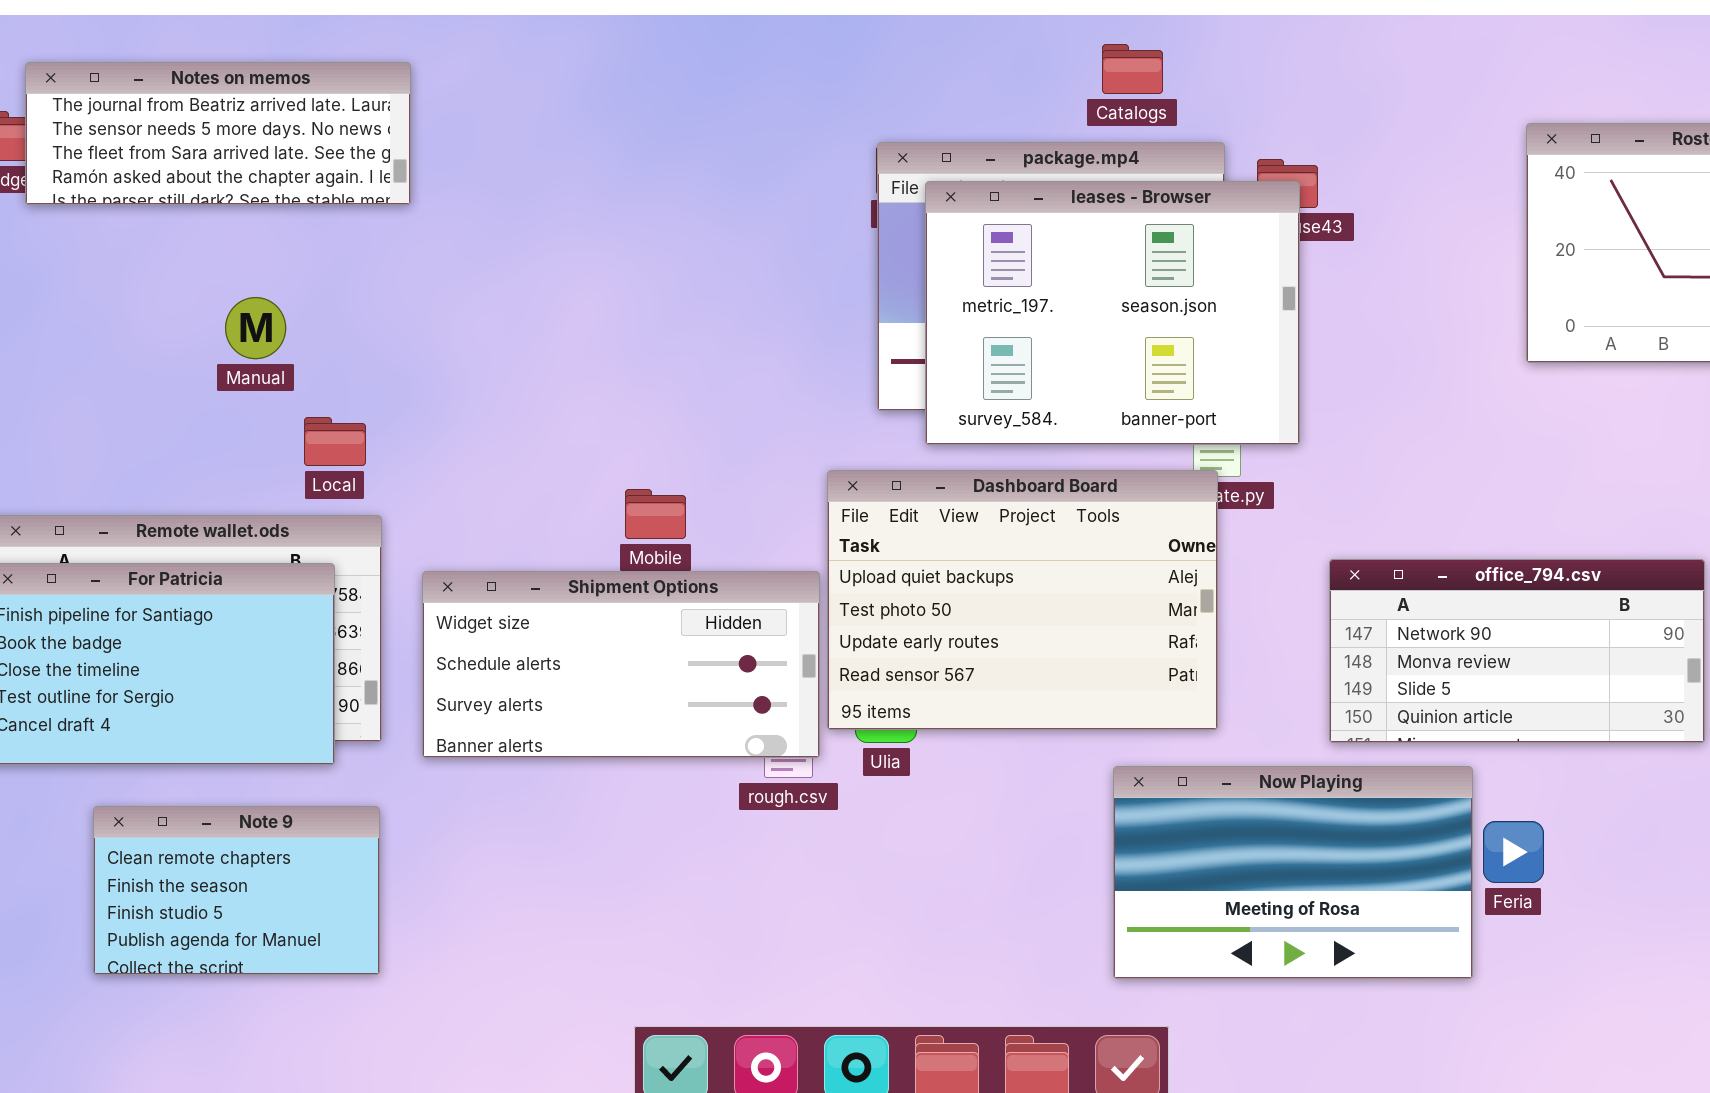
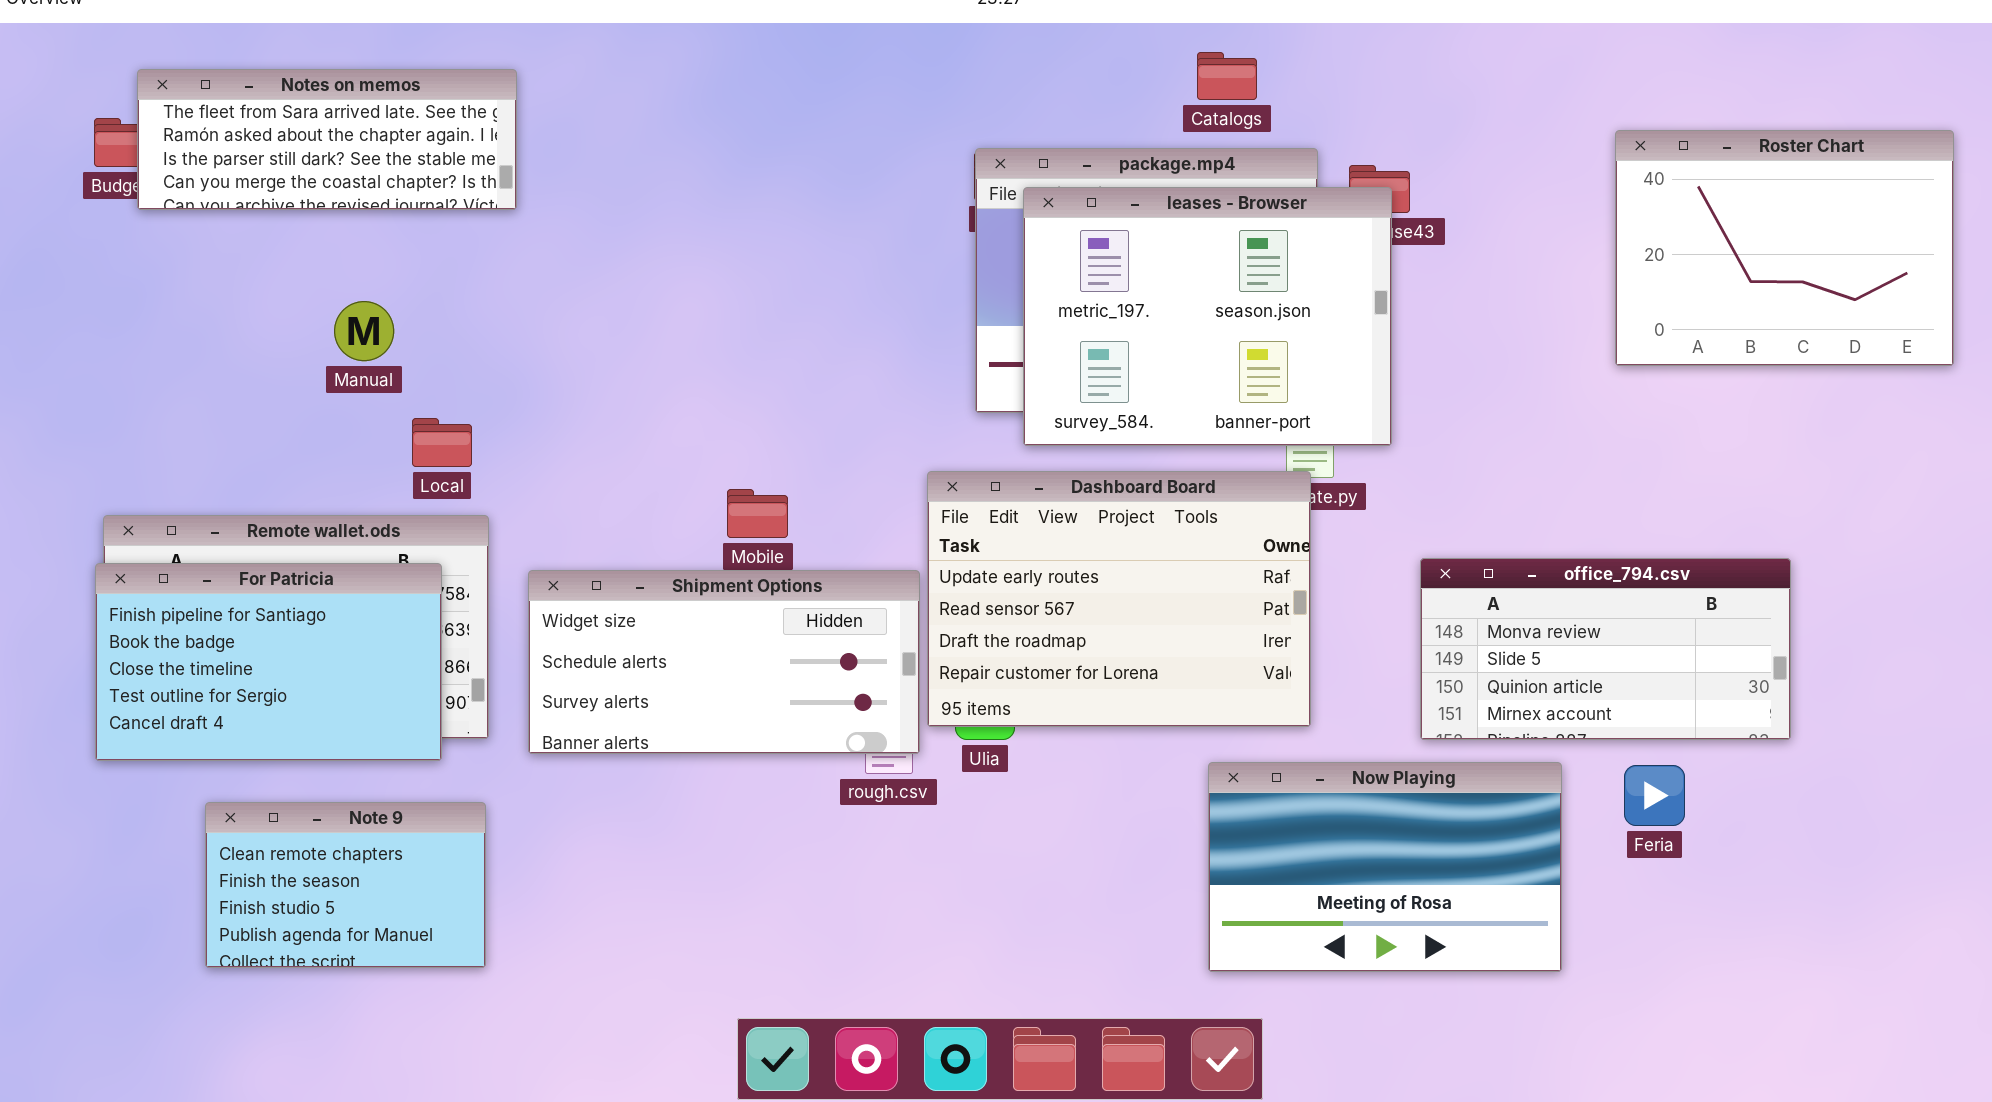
Notes on memos: [25,62,411,205] -> [137,69,517,210], scrolled down 2 rows
Dashboard Board: [827,470,1218,730] -> [927,471,1311,727], scrolled down 2 rows
office_794.csv: [1329,559,1705,743] -> [1420,558,1791,740], scrolled down 1 row
Feria: [1483,821,1544,883] -> [1624,765,1685,826], moved

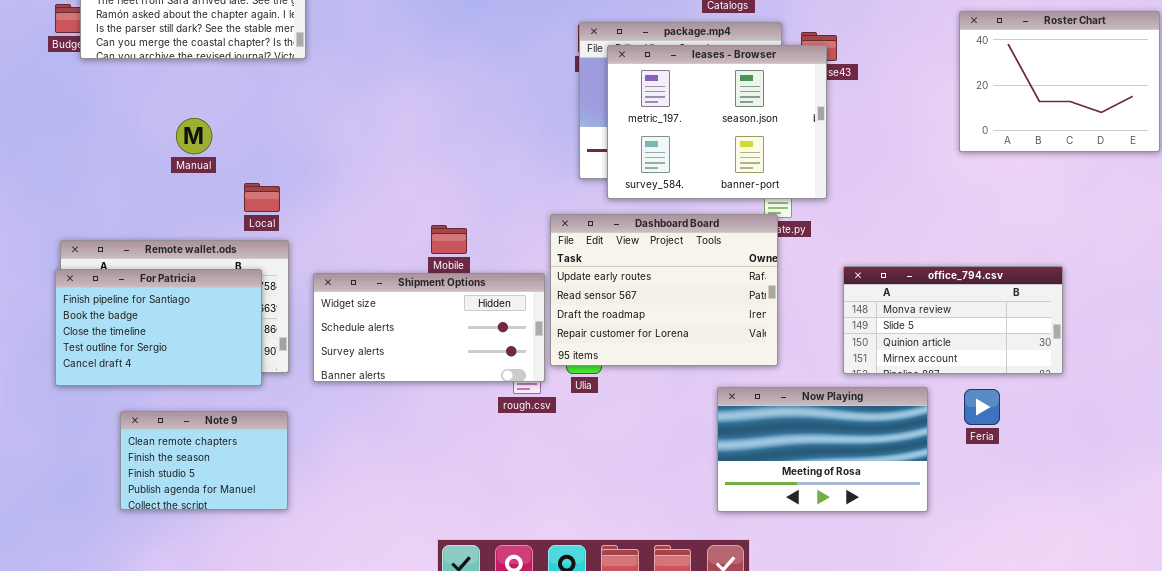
Manual: [334,301,394,361] -> [176,118,212,154], moved

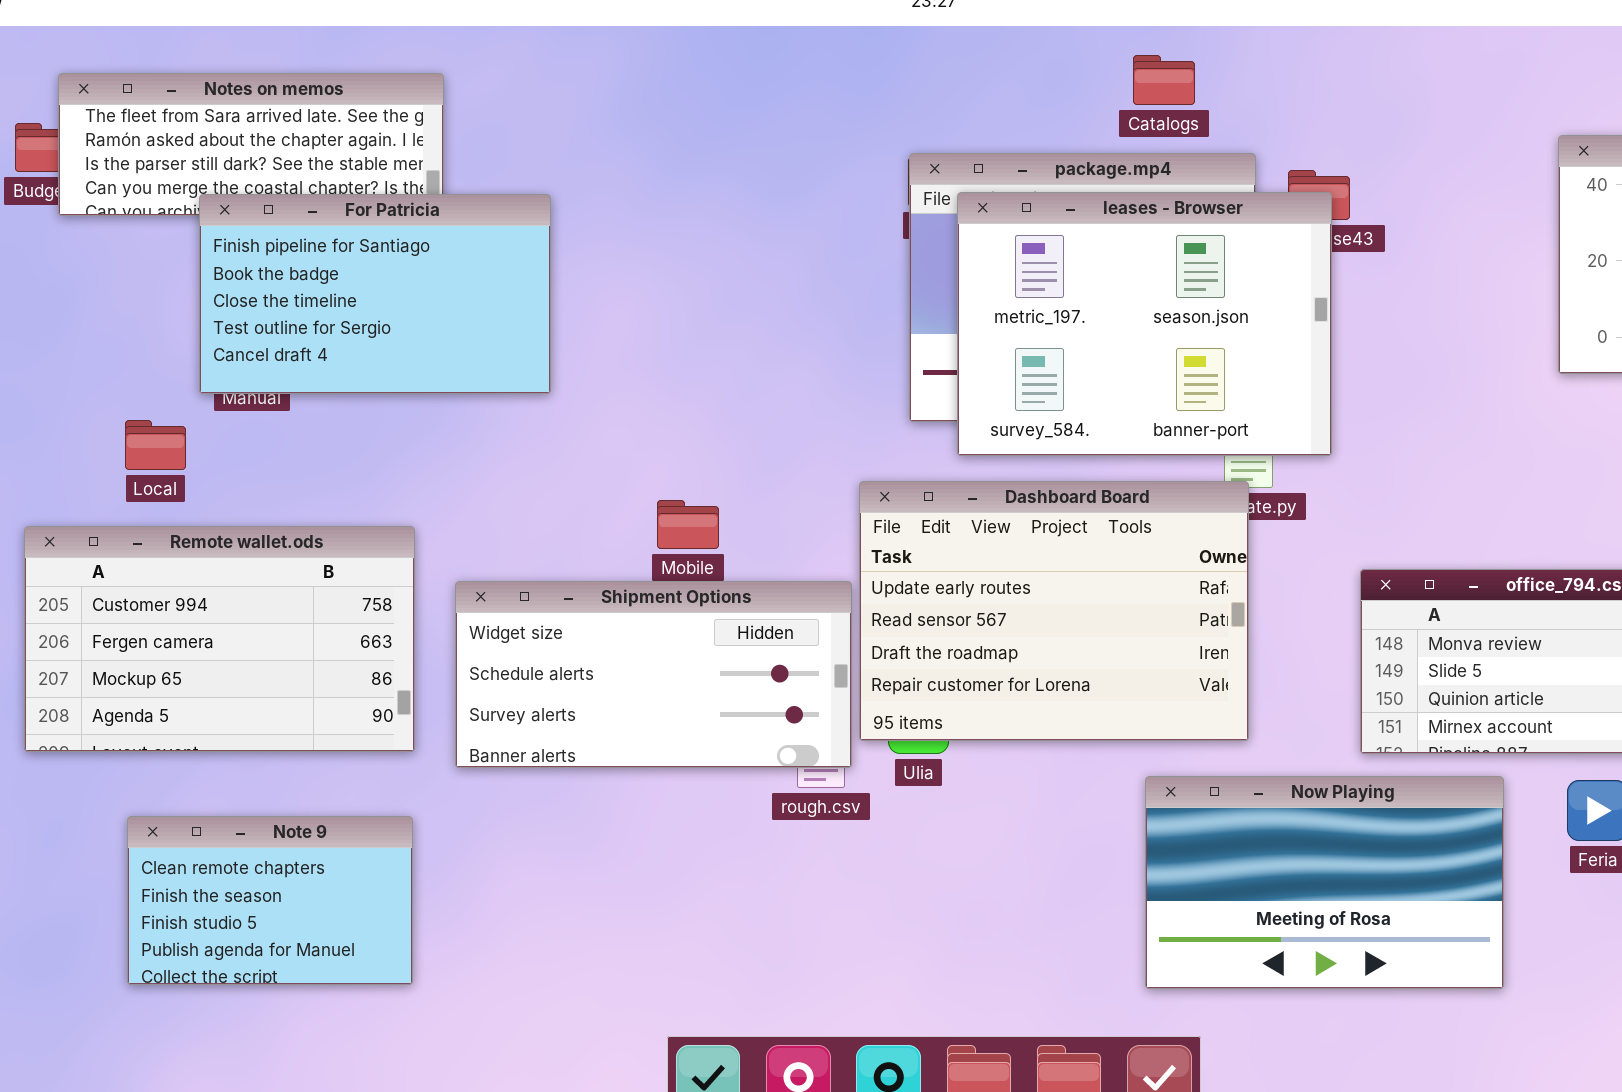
Local: [244,183,280,212] -> [125,420,186,470], moved
For Patricia: [55,269,262,386] -> [199,194,551,394], moved

